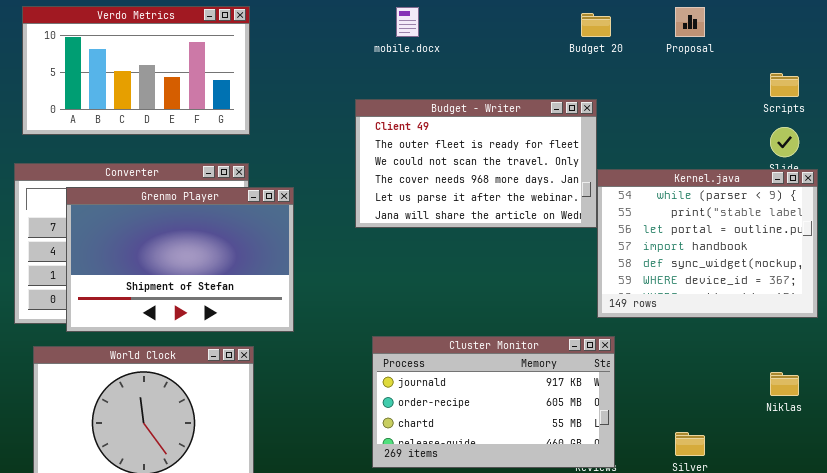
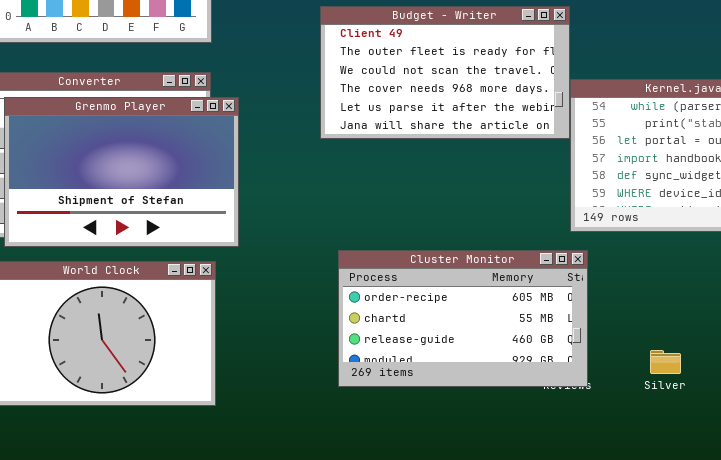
Grenmo Player: [66,187,294,332] -> [4,97,239,247], moved
Cluster Monitor: [372,336,615,468] -> [338,250,588,387], scrolled down 1 row

